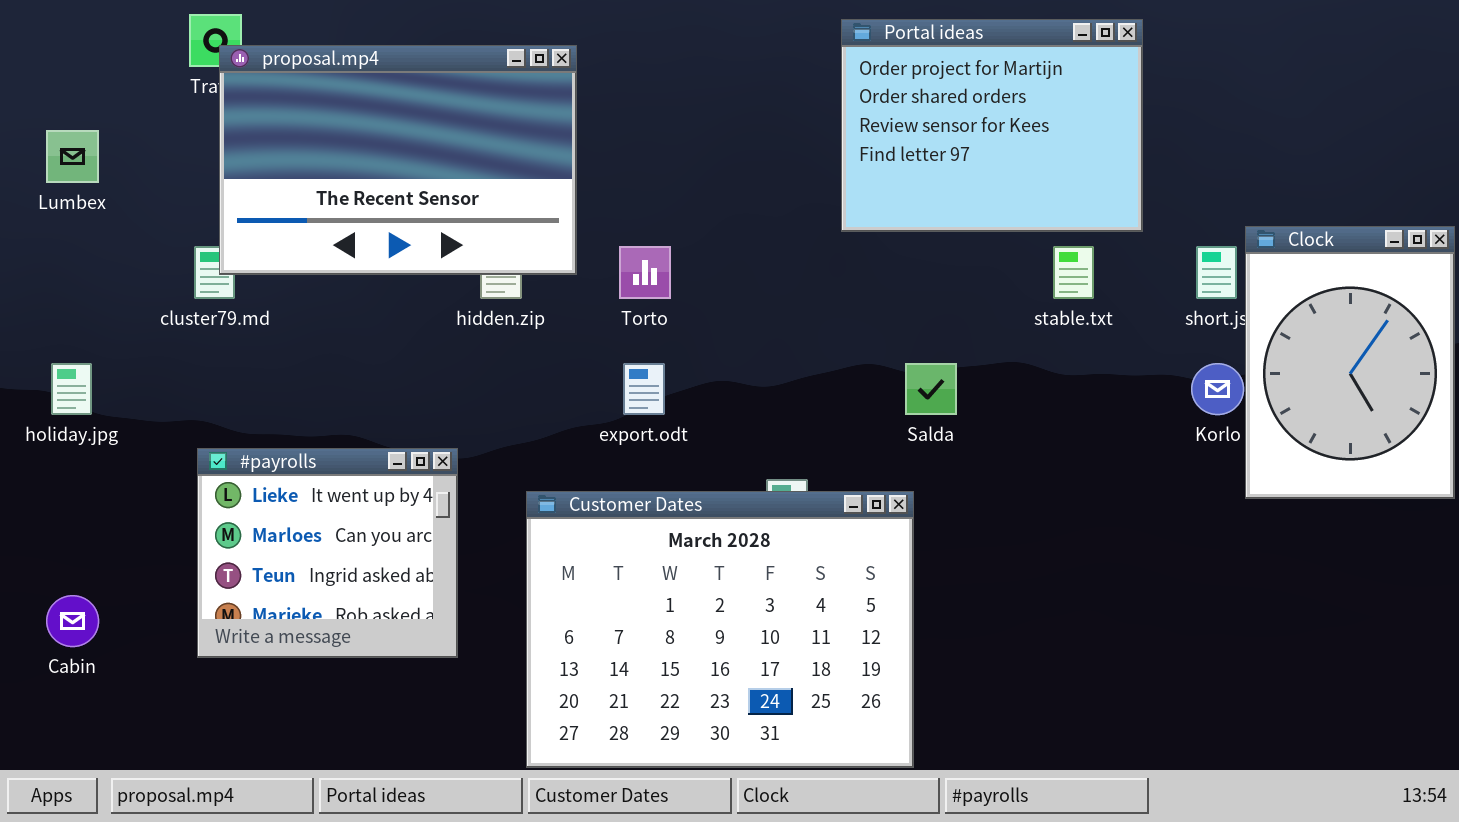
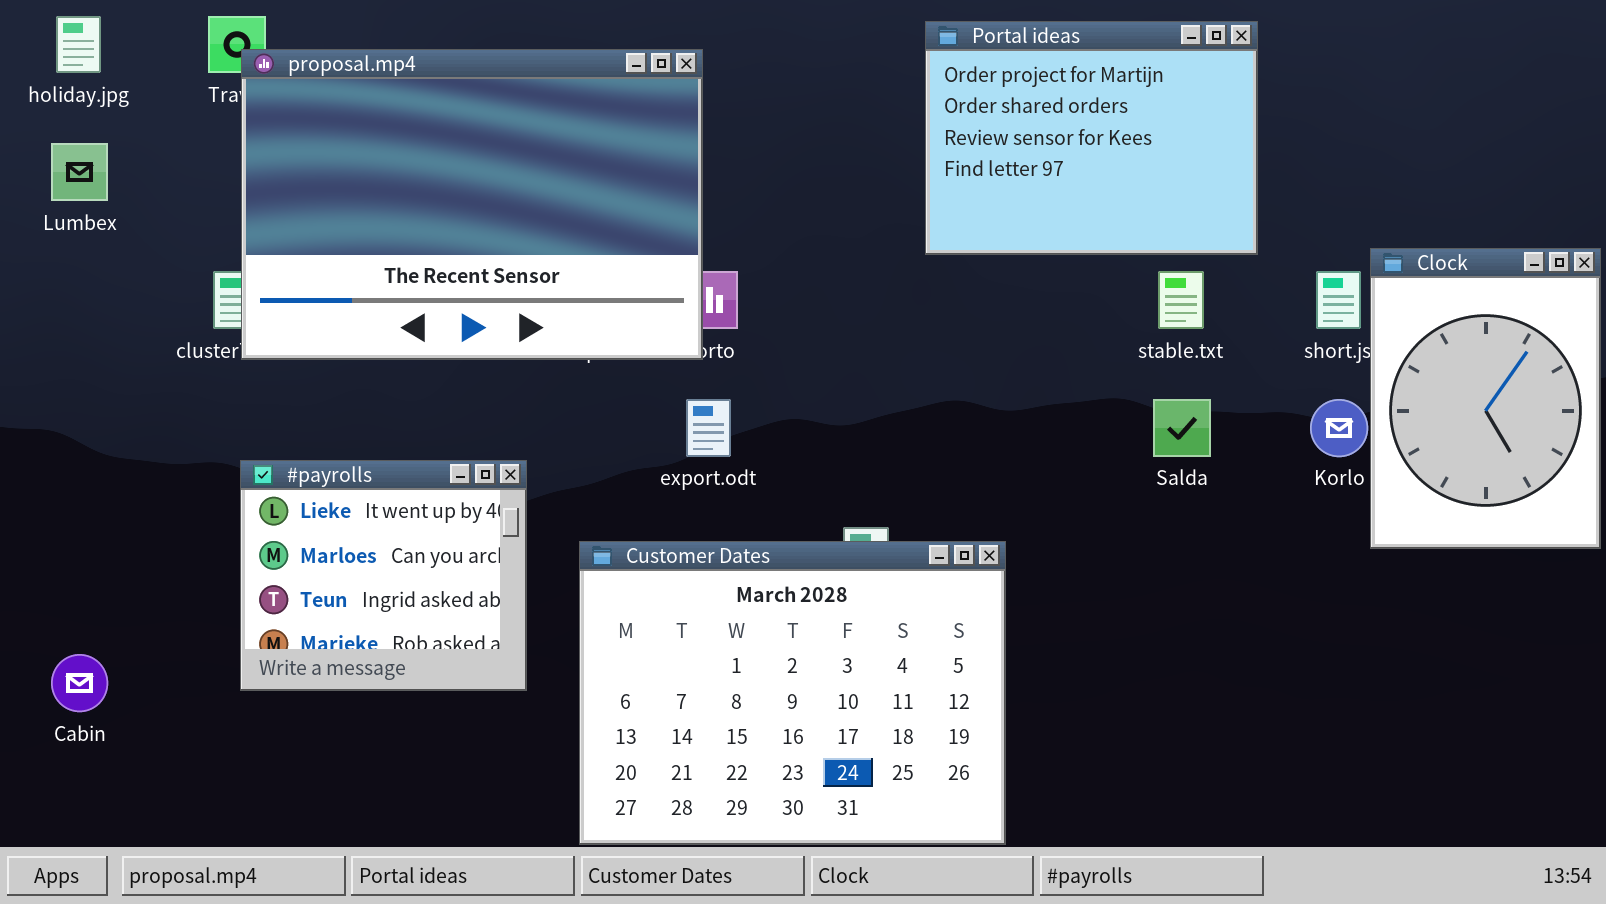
proposal.mp4: [219,45,577,275] -> [241,49,703,360], resized
holiday.jpg: [51,363,92,415] -> [56,16,101,73], moved
Salda: [905,363,957,415] -> [1153,399,1211,457], moved
#payrolls: [197,448,458,658] -> [240,460,527,691], moved

